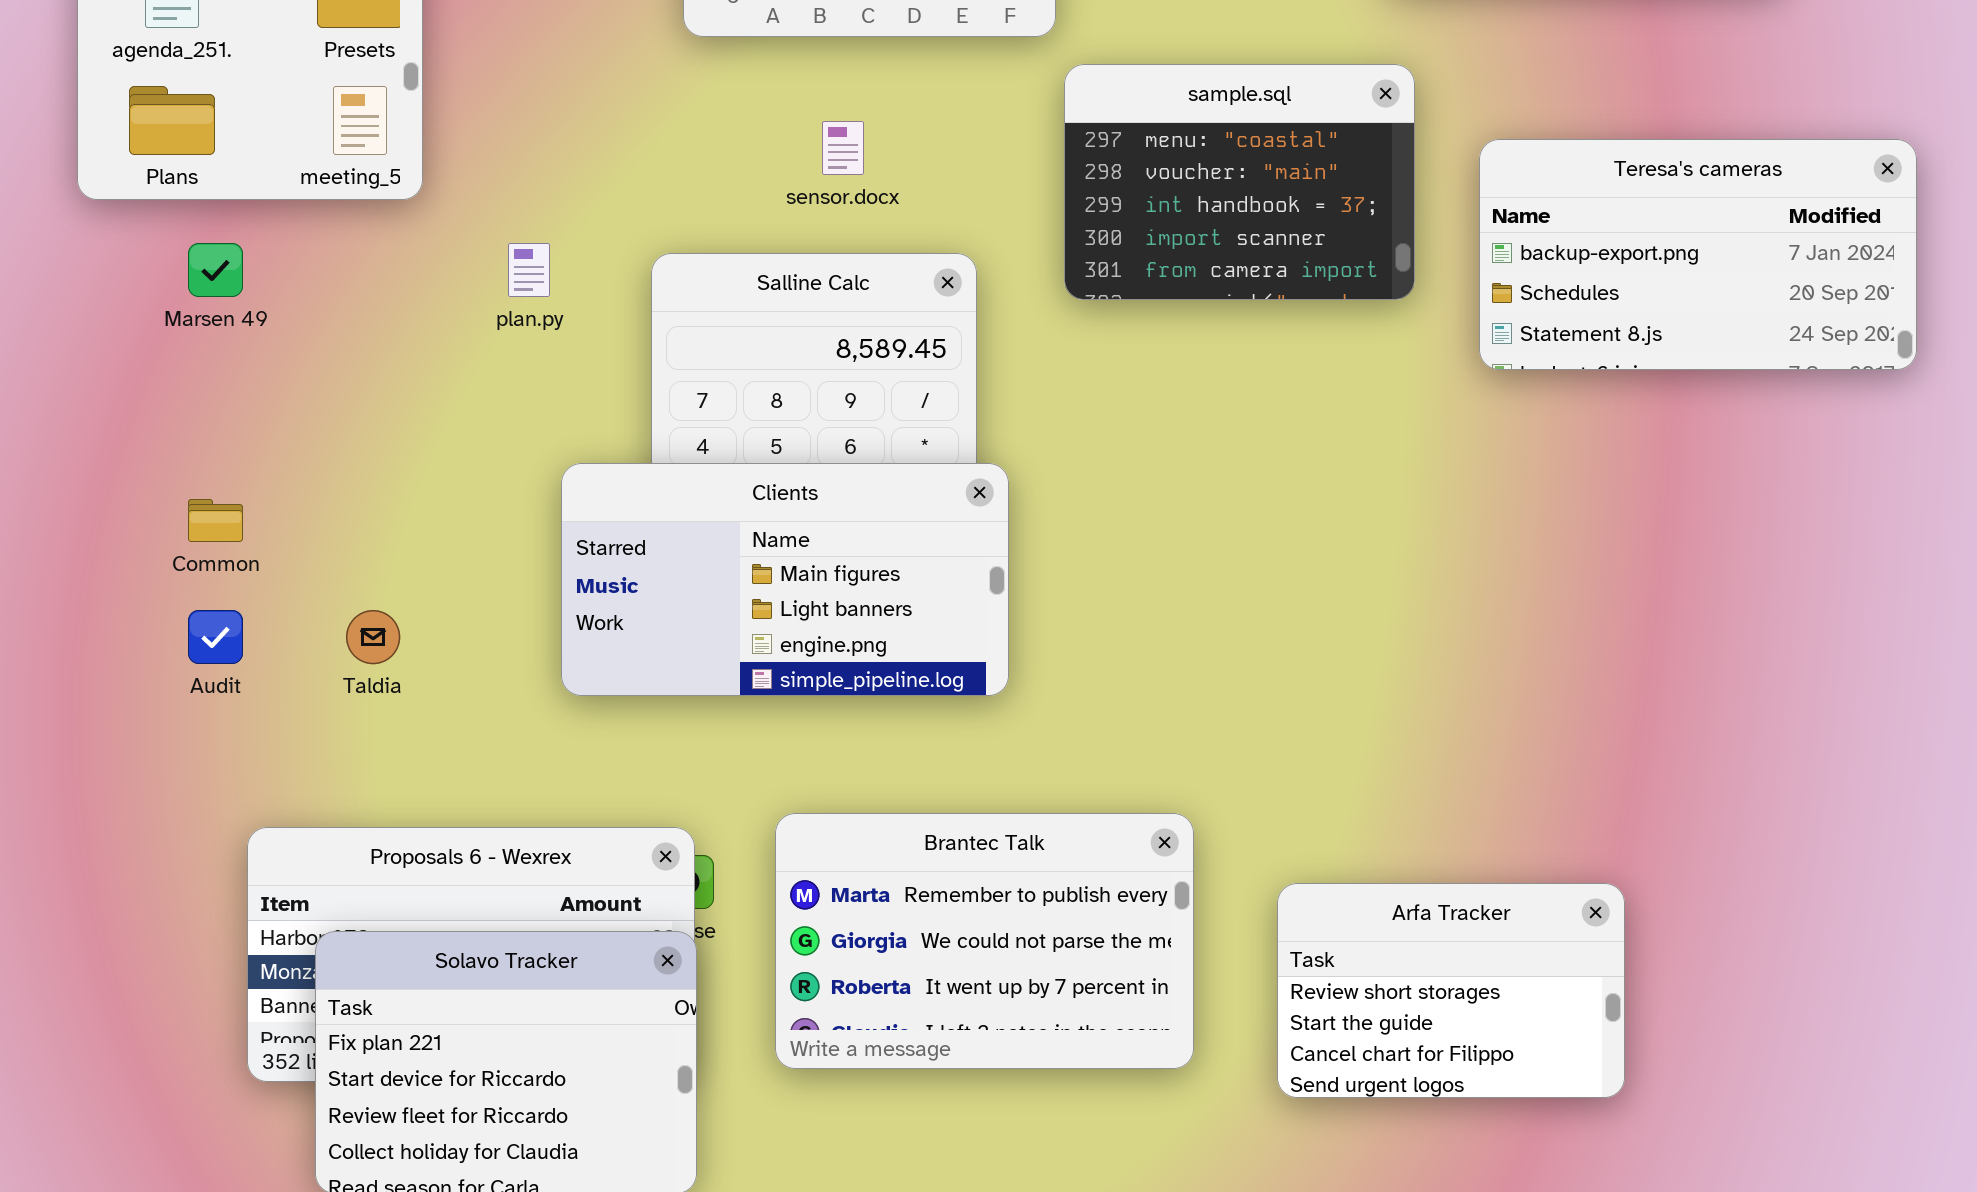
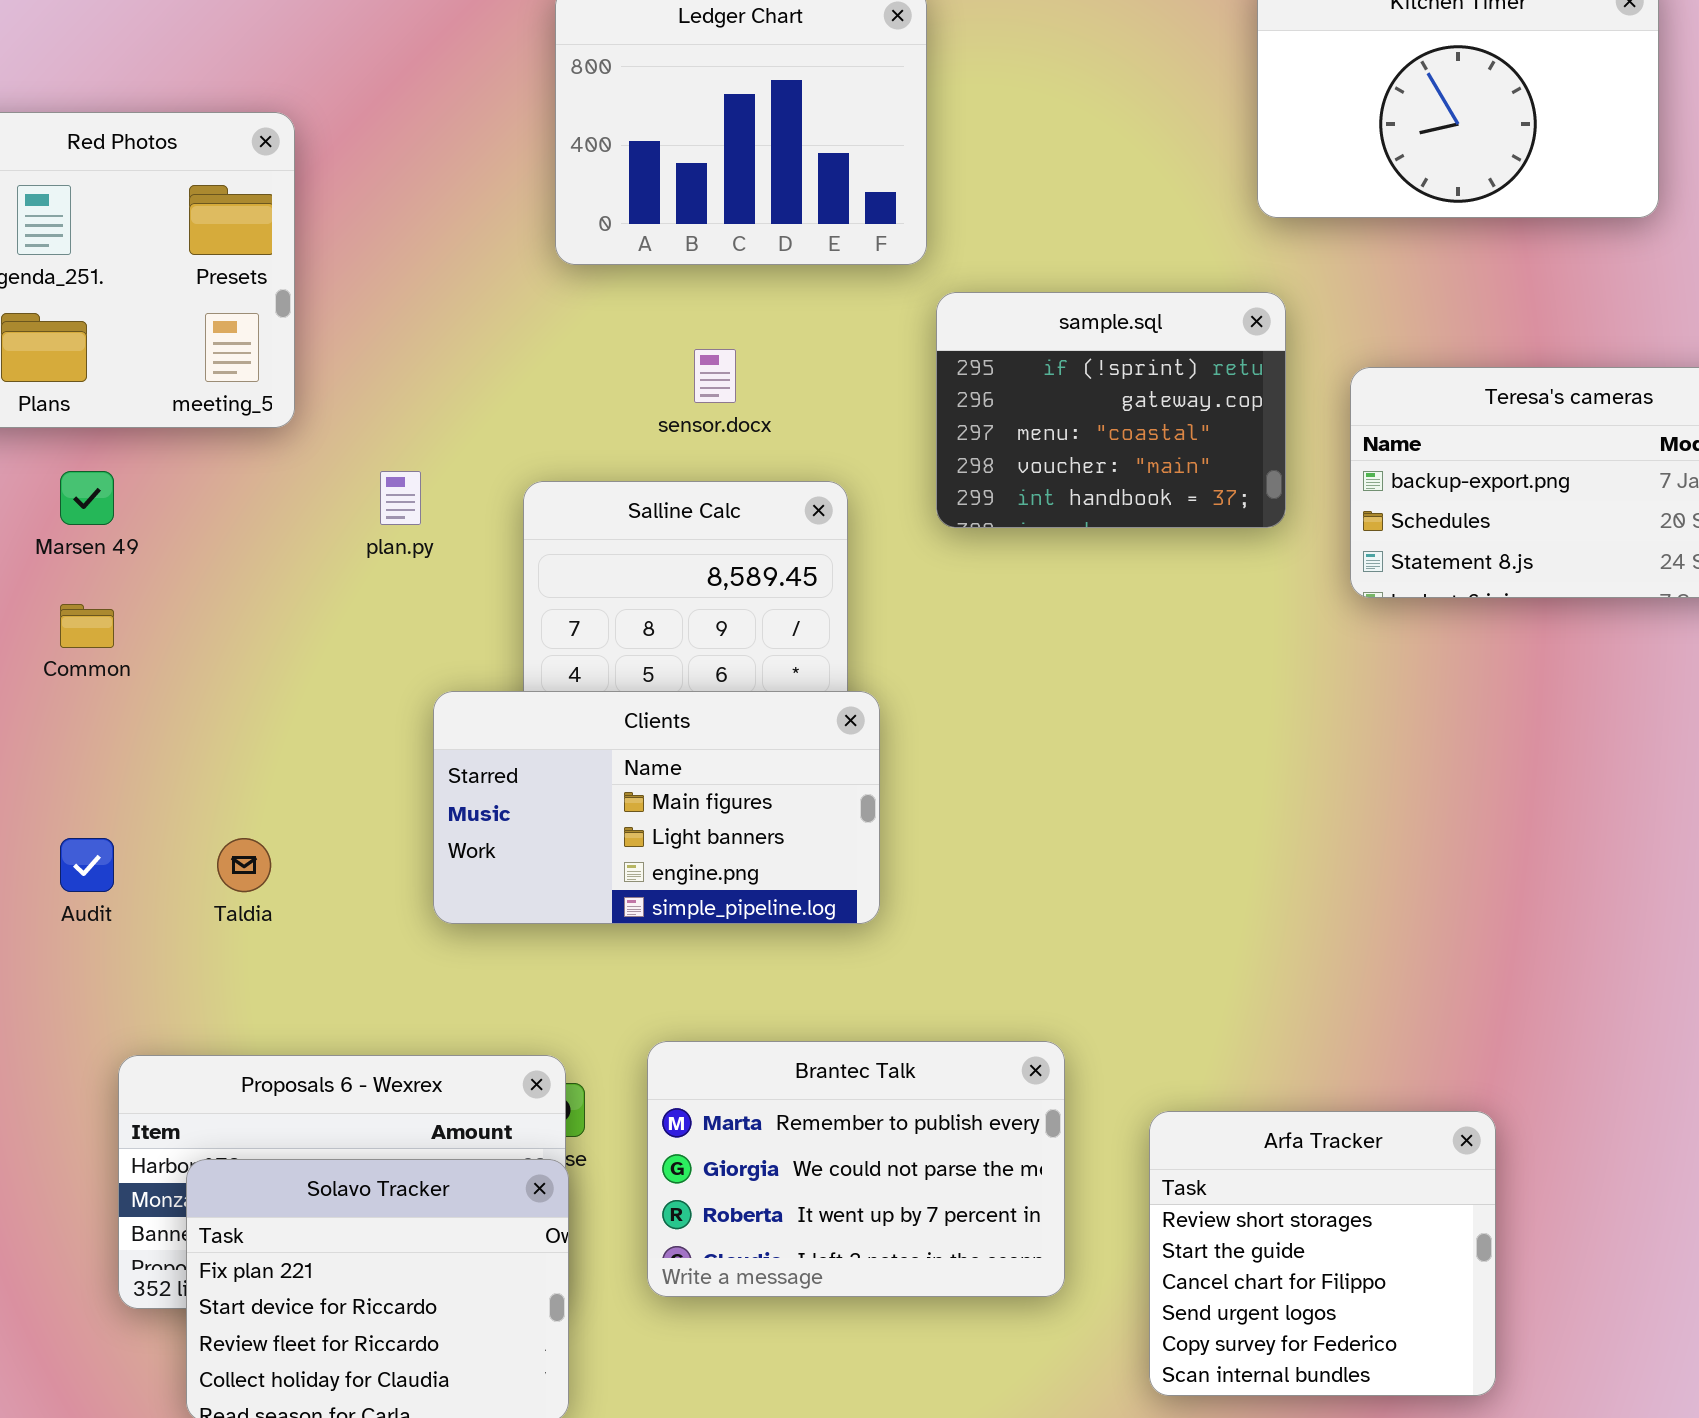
sample.sql: [1064,64,1415,300] -> [936,292,1286,528], scrolled up 2 rows
Common: [188,499,243,542] -> [60,604,114,648], moved
Arfa Tracker: [1277,883,1625,1098] -> [1149,1111,1496,1396], resized

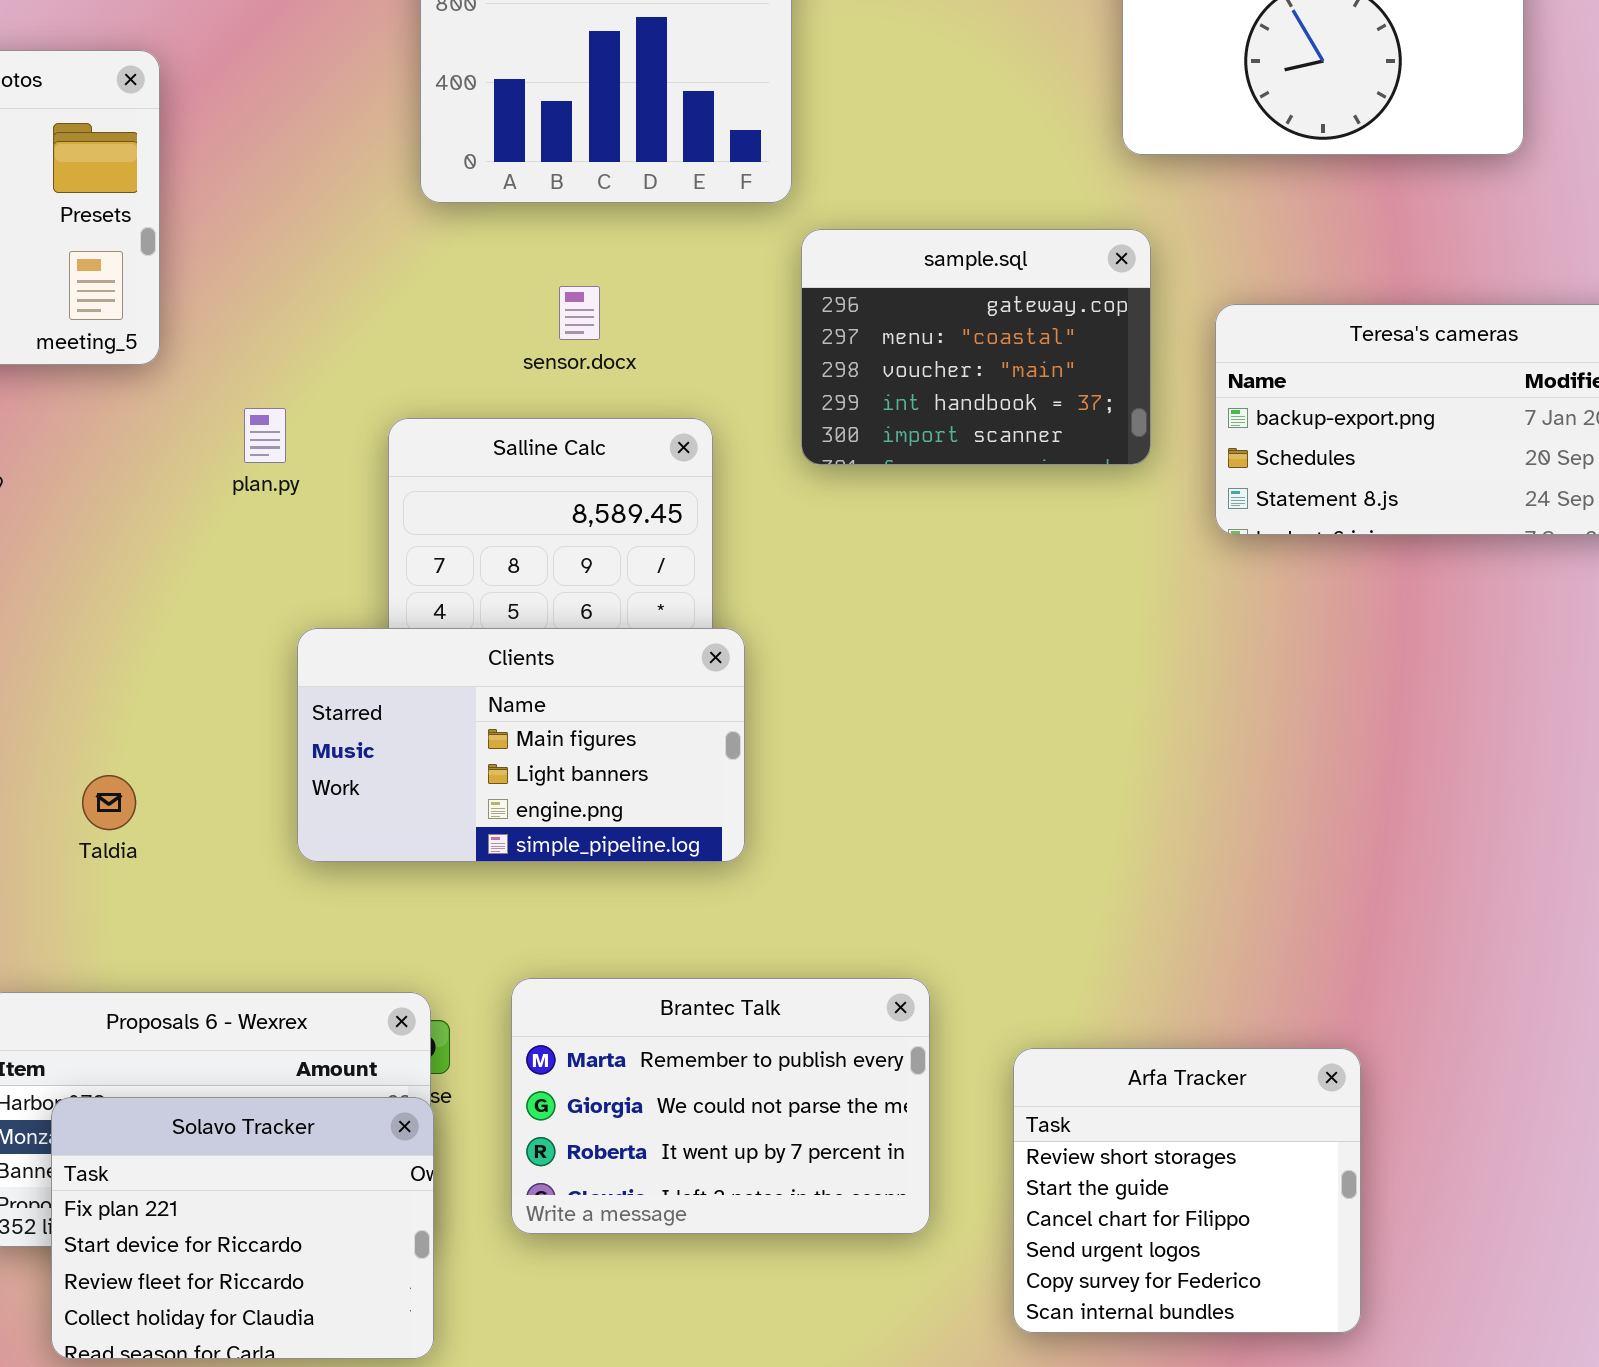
sample.sql: [936,292,1286,528] -> [801,229,1151,465], scrolled down 1 row

